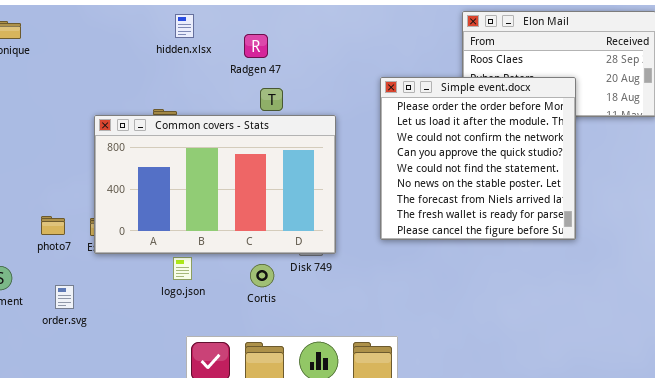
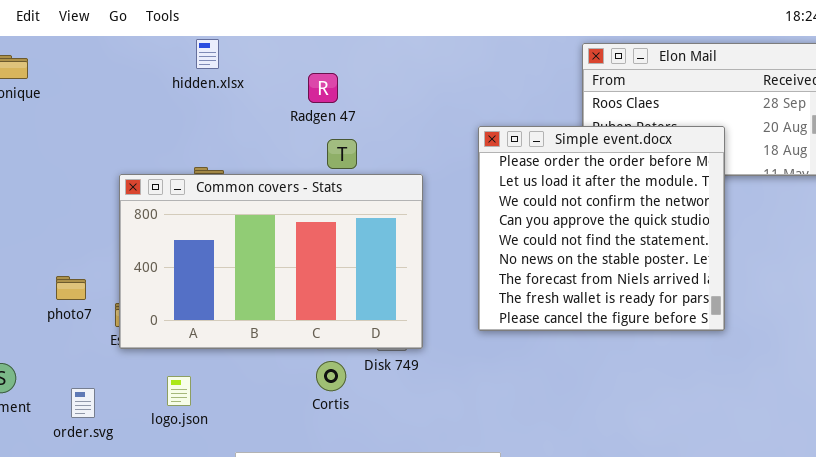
hidden.xlsx: [175,14,194,38] -> [196,39,219,69], moved
photo7: [41,216,65,235] -> [56,276,86,300], moved
logo.json: [173,257,192,280] -> [167,376,191,406], moved

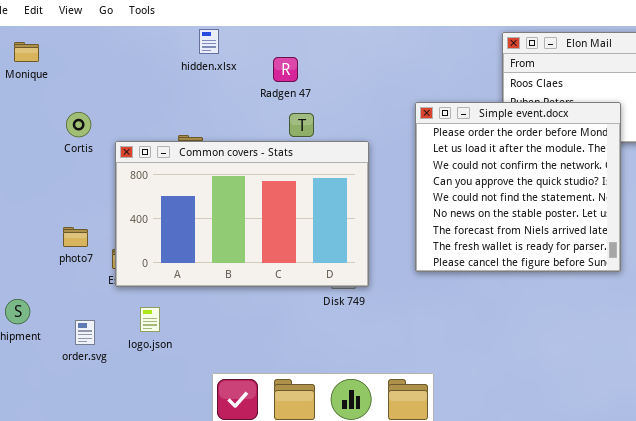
hidden.xlsx: [196,39,219,69] -> [199,29,219,54], moved
Cortis: [316,361,346,391] -> [66,112,91,137], moved
logo.json: [167,376,191,406] -> [140,307,160,332], moved

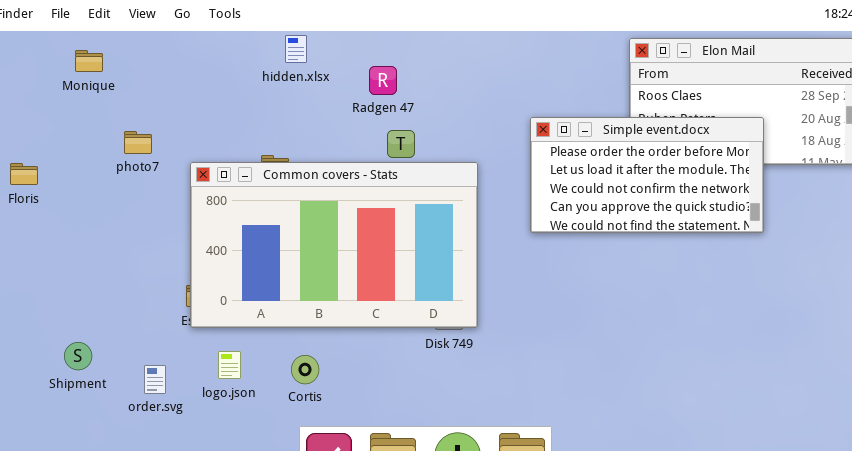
Simple event.docx: [415,102,621,272] -> [530,117,764,233], resized
Cortis: [66,112,91,137] -> [291,355,319,384], moved
photo7: [63,227,88,247] -> [124,131,152,154], moved

